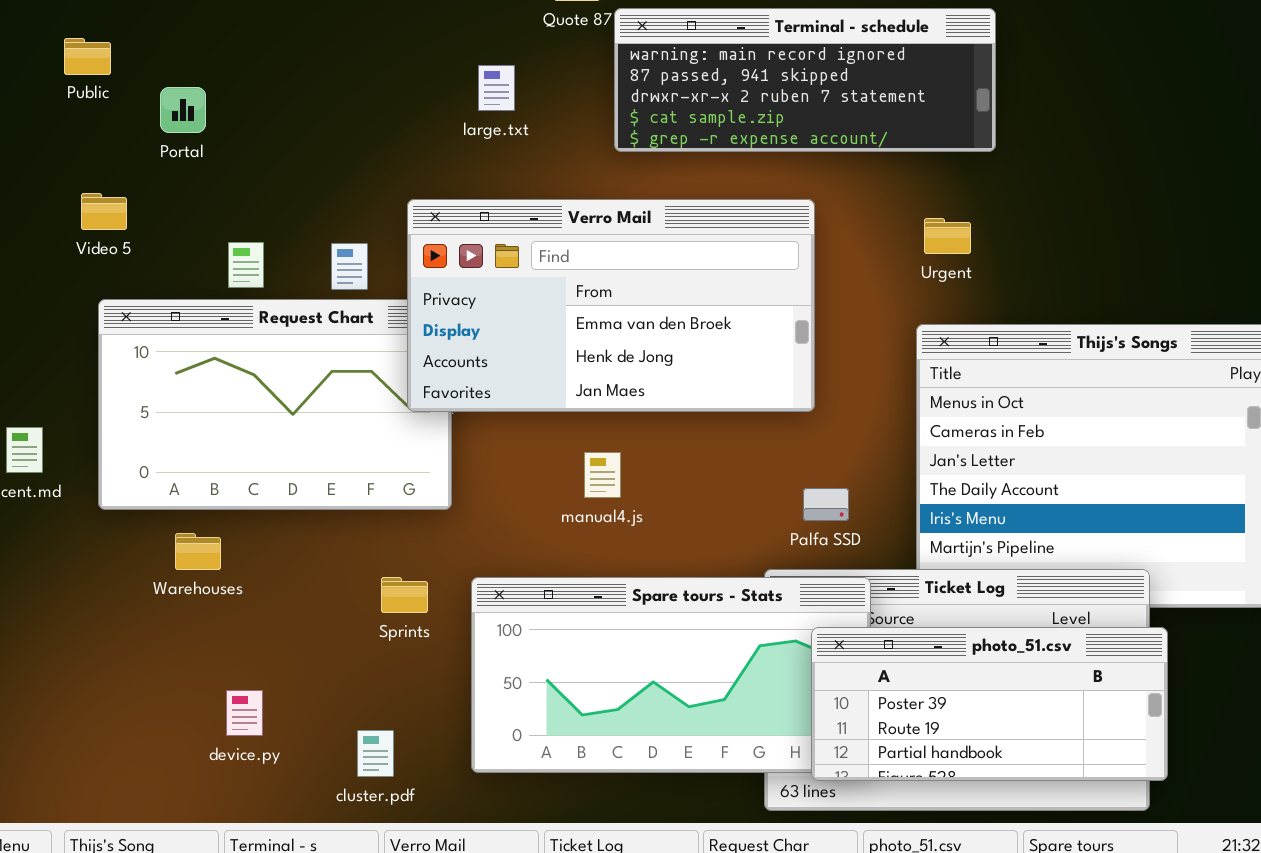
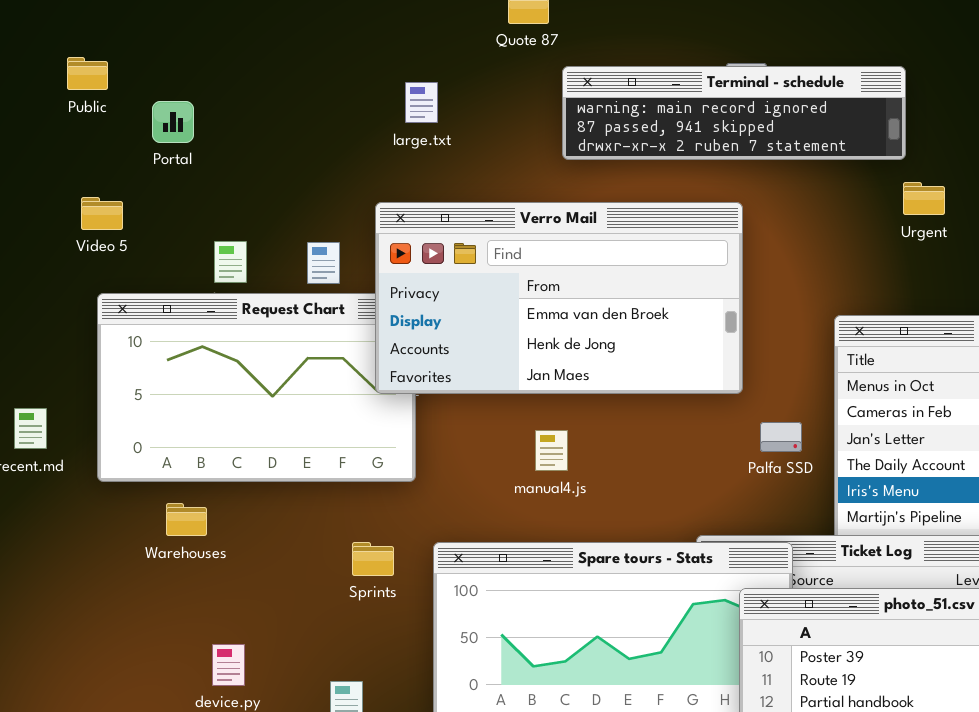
Terminal - schedule: [614,8,996,152] -> [562,66,906,160], resized
large.txt: [478,65,515,111] -> [405,82,438,123], moved
Urgent: [924,218,971,254] -> [903,182,945,215], moved
Palfa SSD: [803,488,849,521] -> [760,422,802,452], moved

